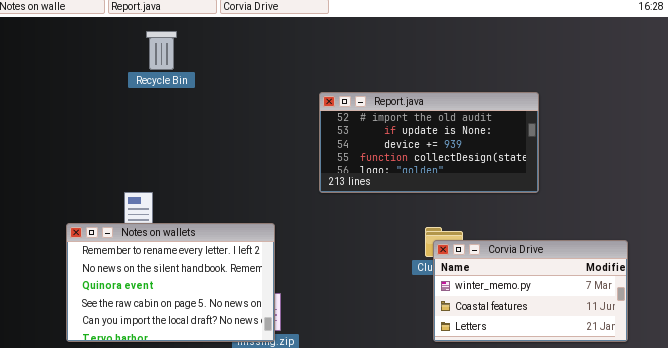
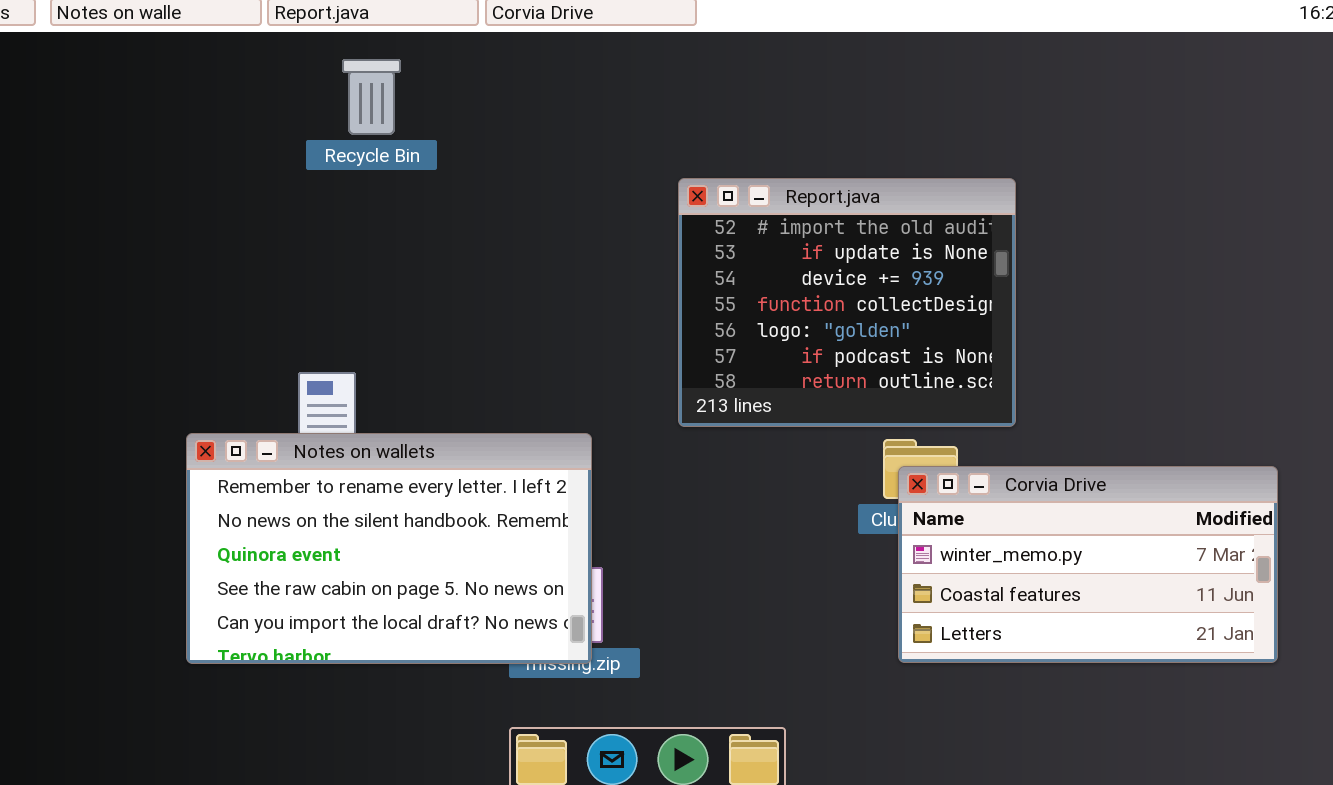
Report.java: [319,92,539,193] -> [678,178,1016,427], resized

